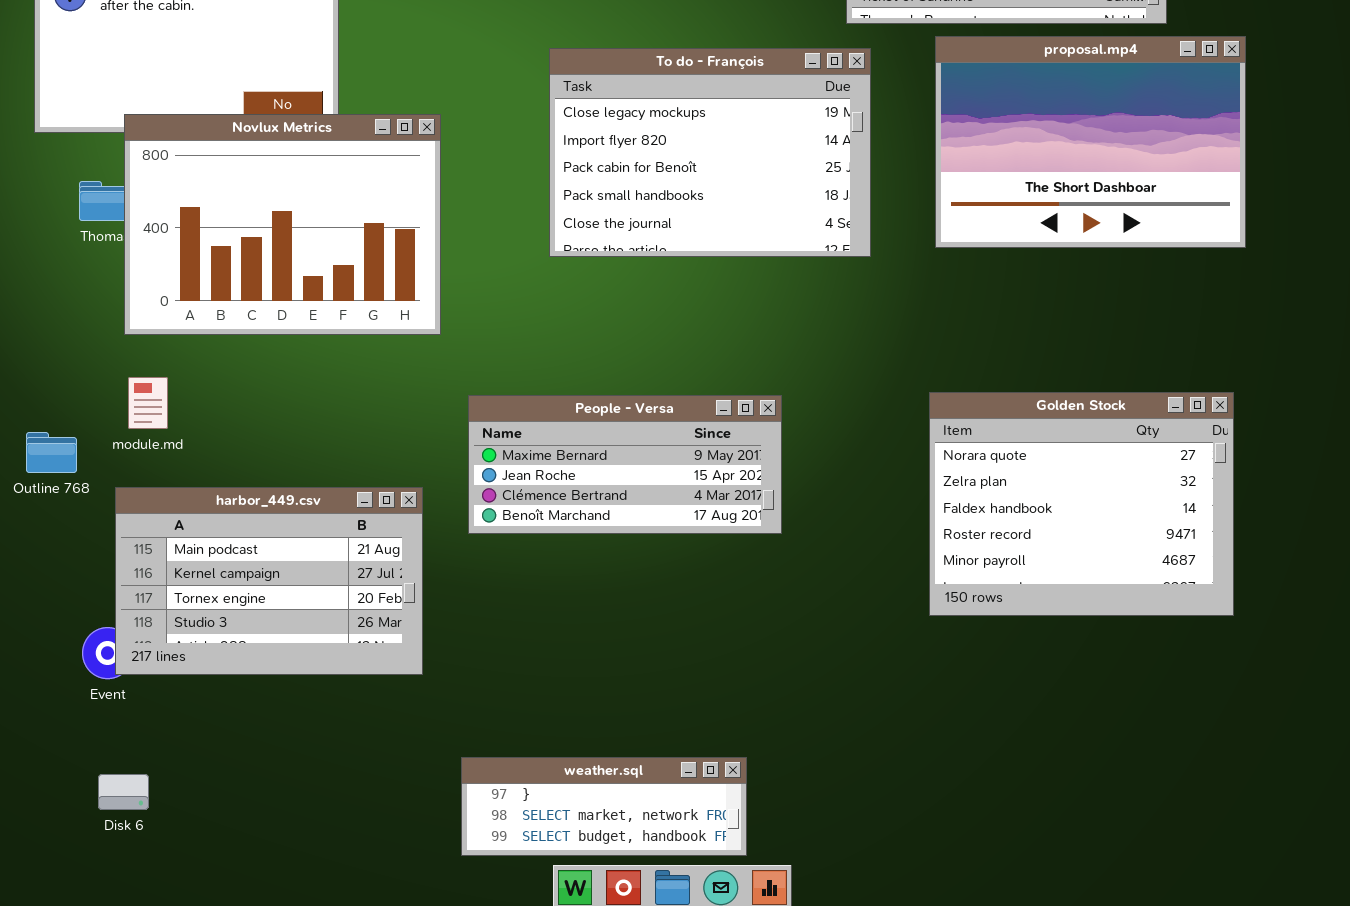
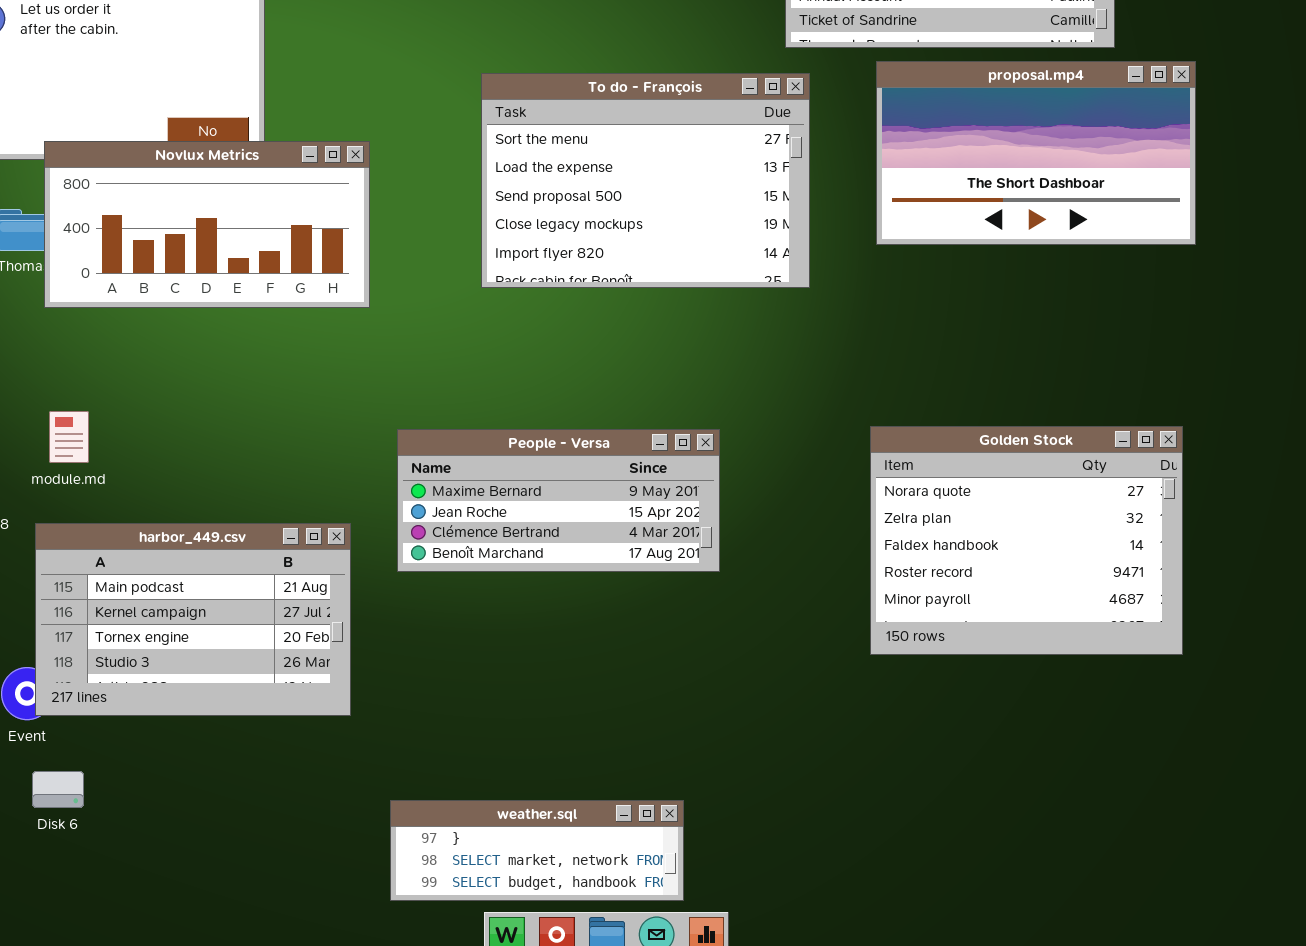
proposal.mp4: [935,36,1246,248] -> [876,61,1196,245], resized
To do - François: [549,48,871,257] -> [481,73,810,288], scrolled up 3 rows
Novlux Metrics: [124,114,441,335] -> [44,141,370,308], resized
Disk 6: [98,774,149,810] -> [32,771,84,808], moved

